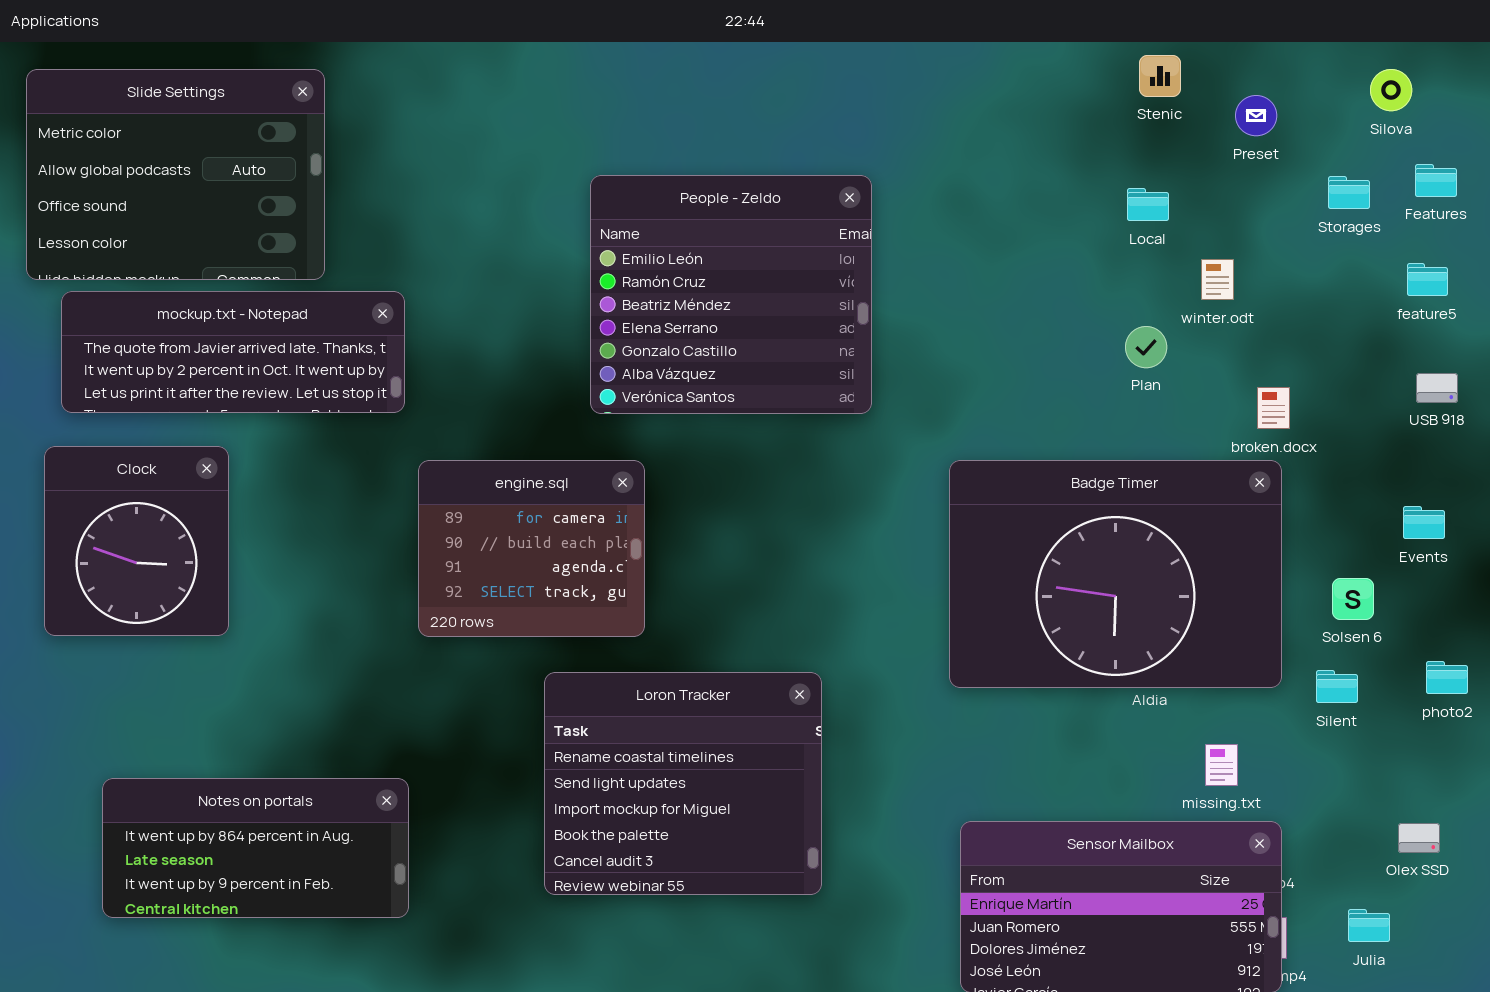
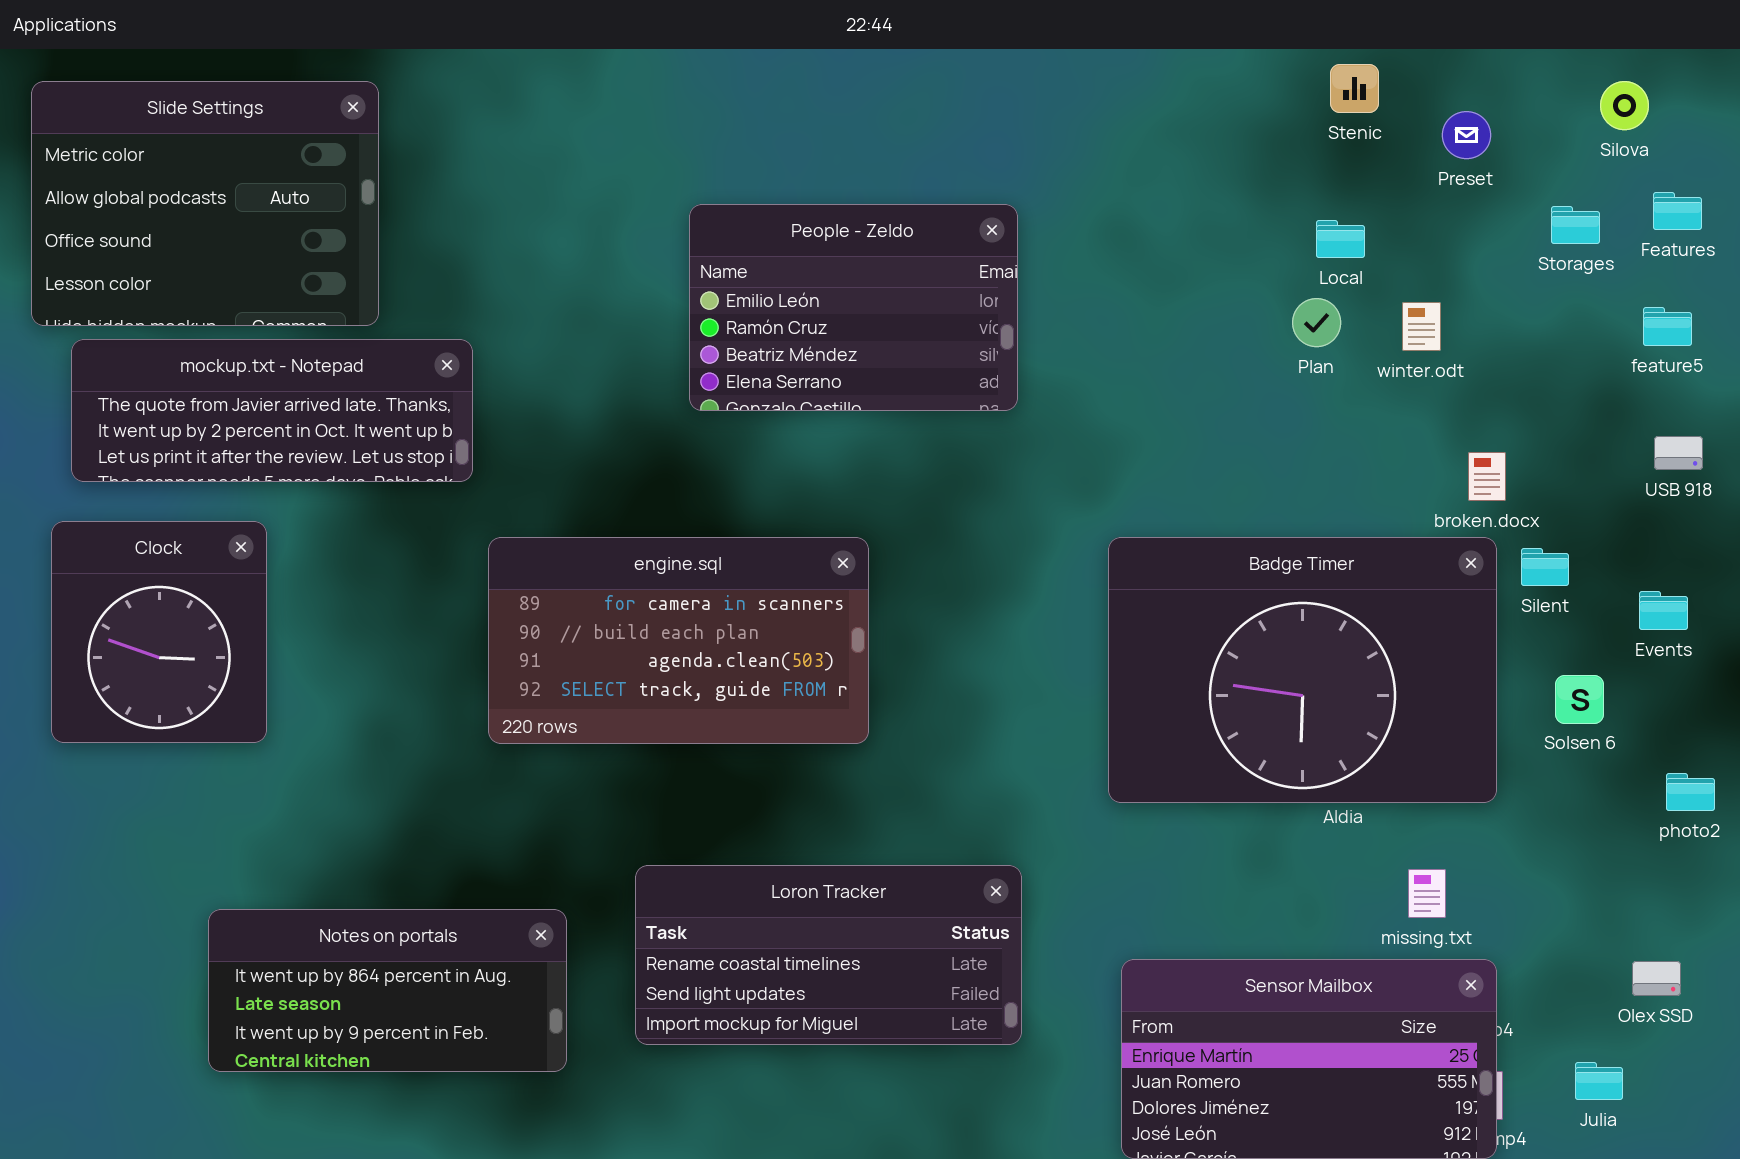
People - Zeldo: [590,175,872,414] -> [689,204,1018,411], resized
Plan: [1125,326,1167,368] -> [1292,298,1341,347], moved
engine.sql: [418,460,645,637] -> [488,537,869,744], resized
Silent: [1316,670,1358,703] -> [1521,548,1569,586], moved
Loron Tracker: [544,672,822,895] -> [635,865,1022,1045], resized
Notes on portals: [102,778,409,918] -> [208,909,567,1072], moved

